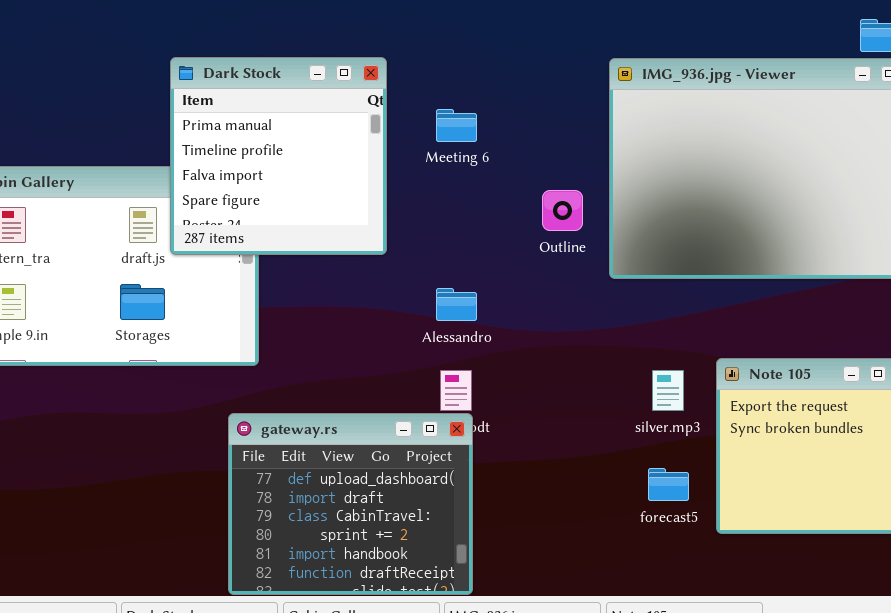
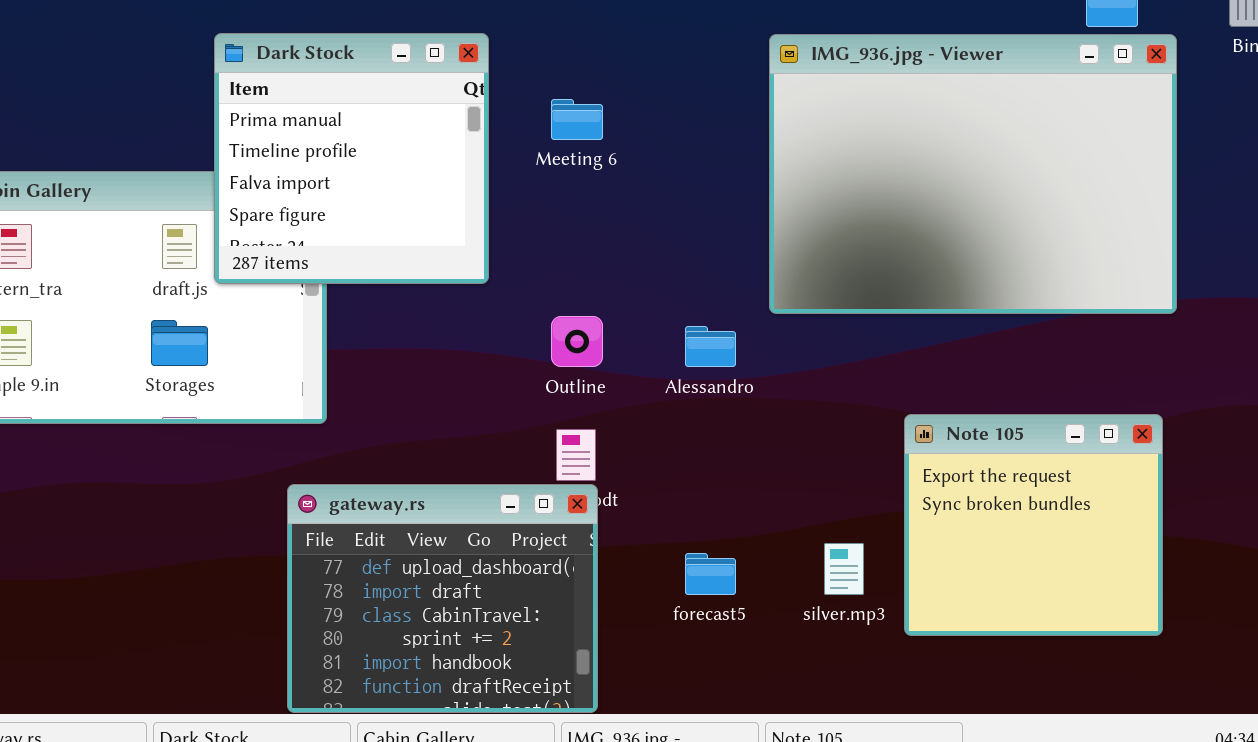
Outline: [542,190,583,231] -> [551,316,603,367], moved
Alessandro: [436,288,477,321] -> [685,326,736,367], moved
silver.mp3: [652,370,684,411] -> [824,543,864,595], moved
forecast5: [648,468,689,501] -> [685,553,736,595], moved

